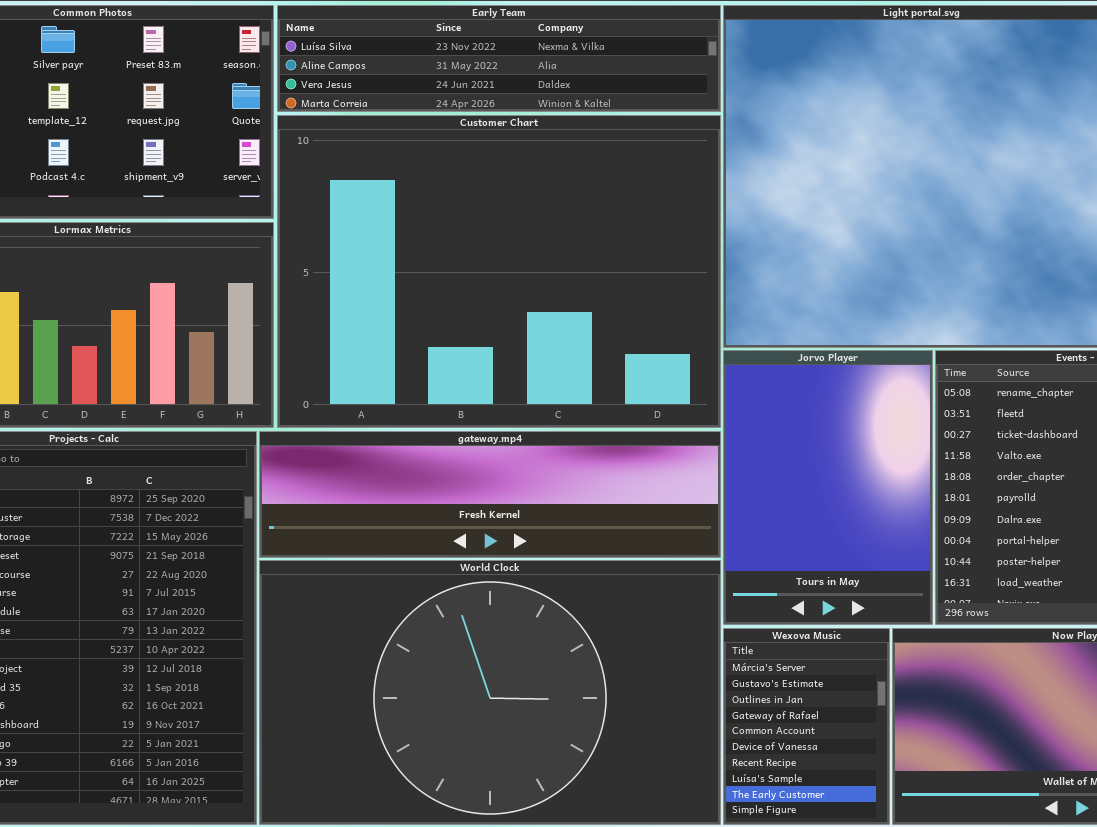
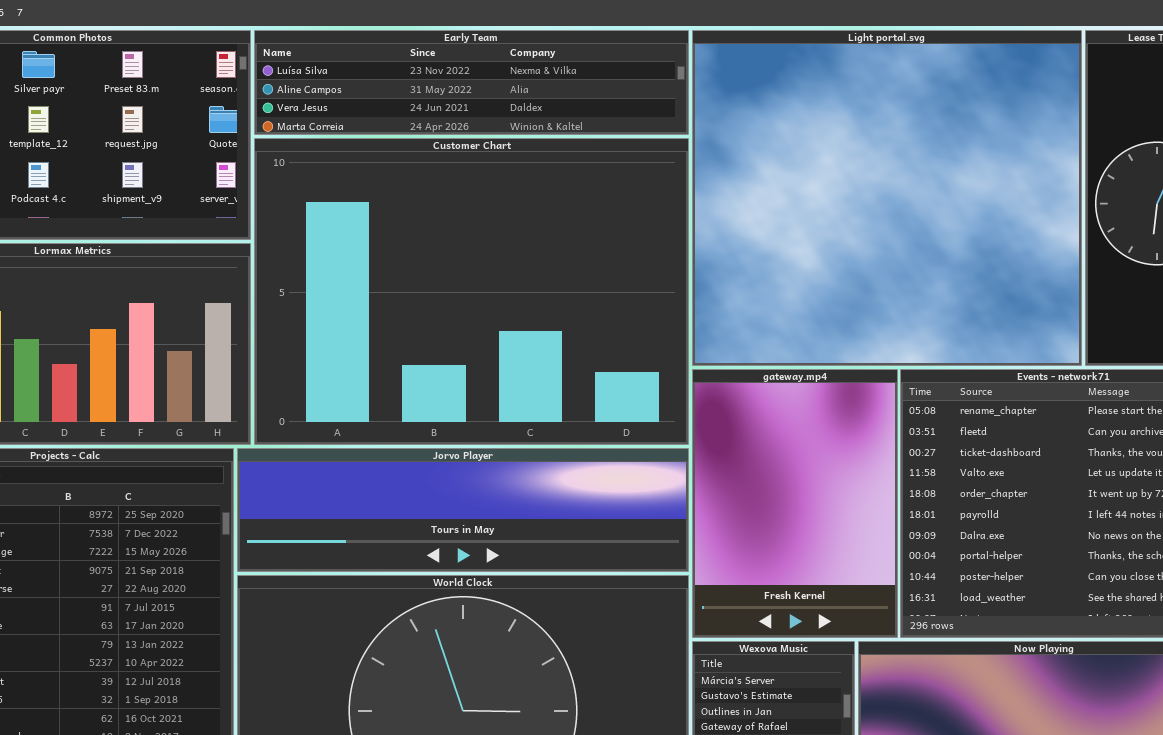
Jorvo Player: [723,350,933,625] -> [237,448,689,572], moved, resized
gateway.mp4: [259,431,721,558] -> [692,369,898,638], moved, resized

